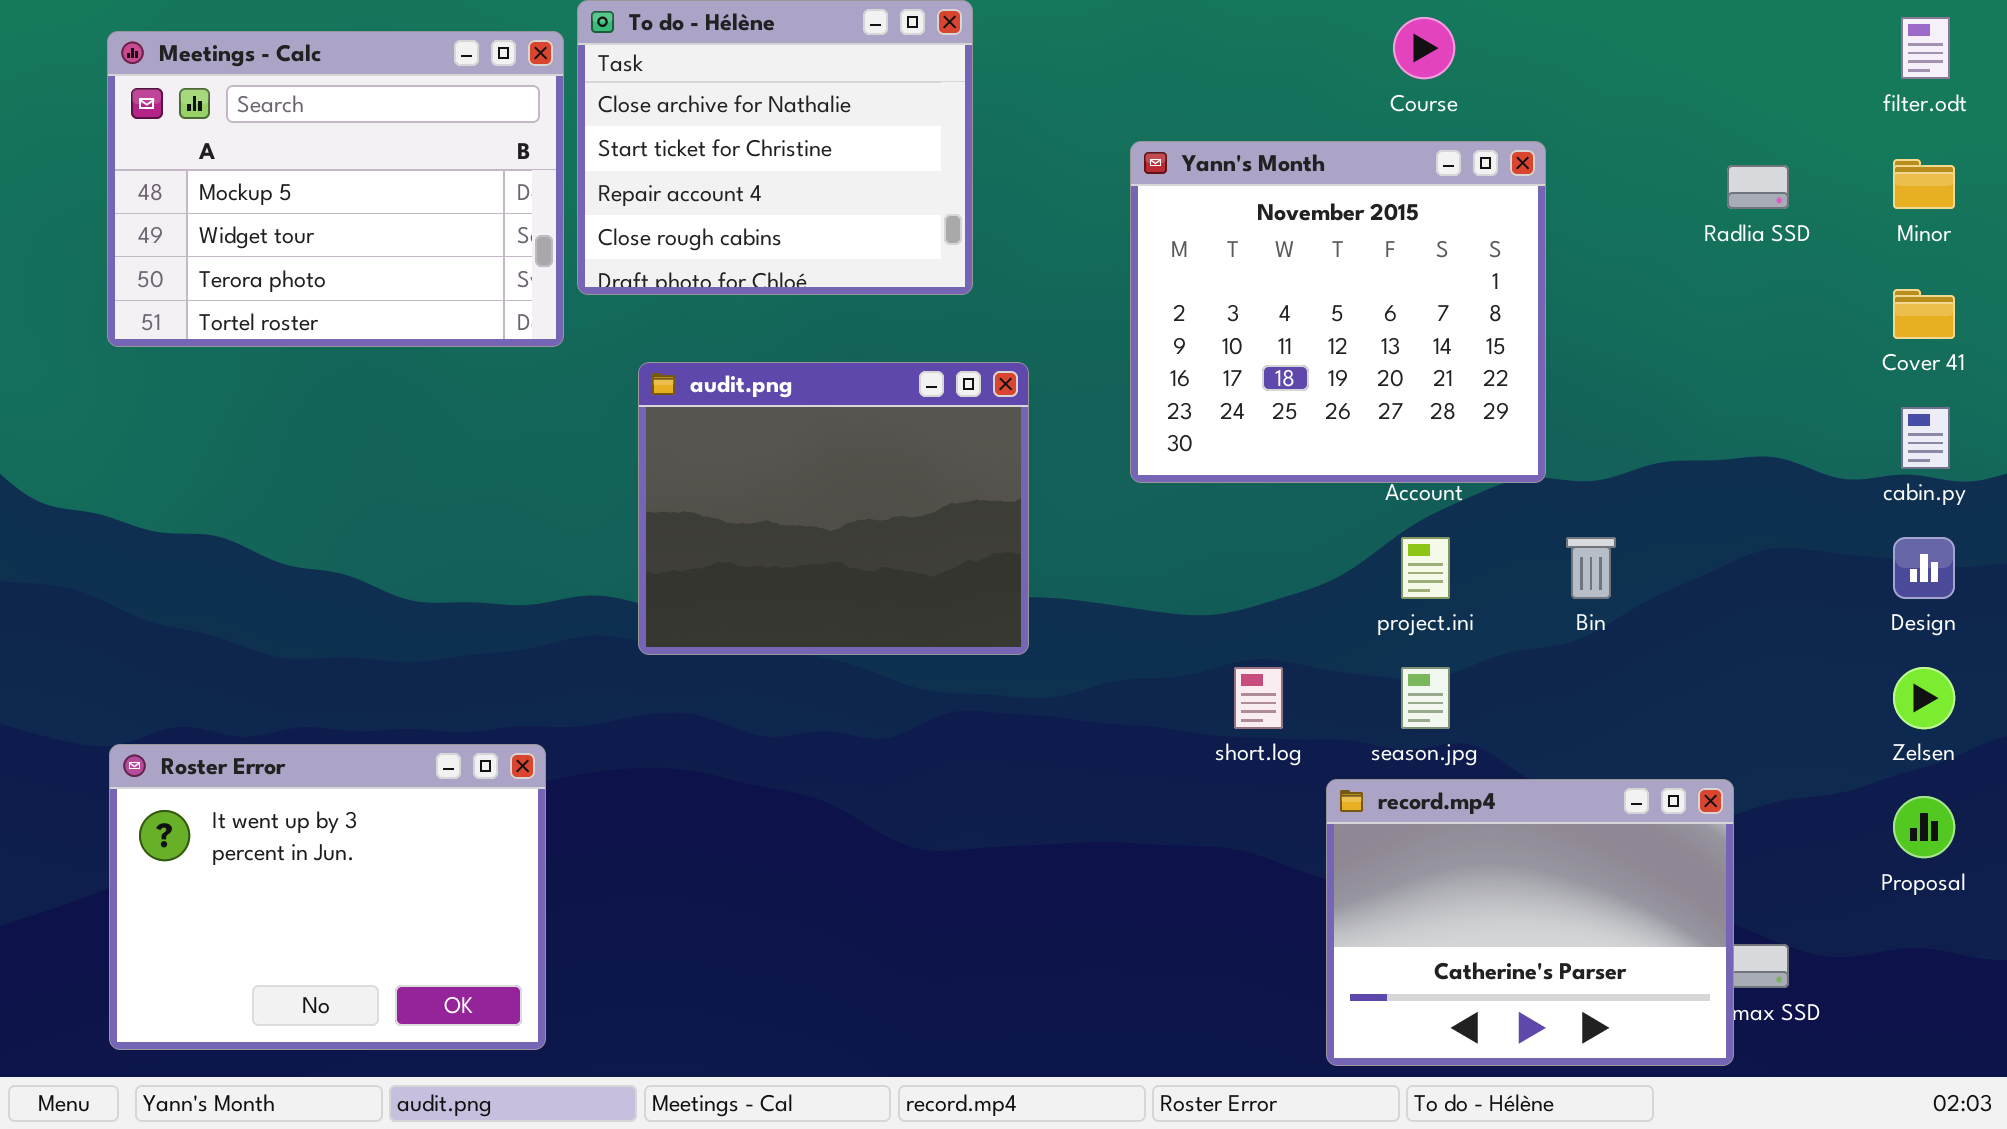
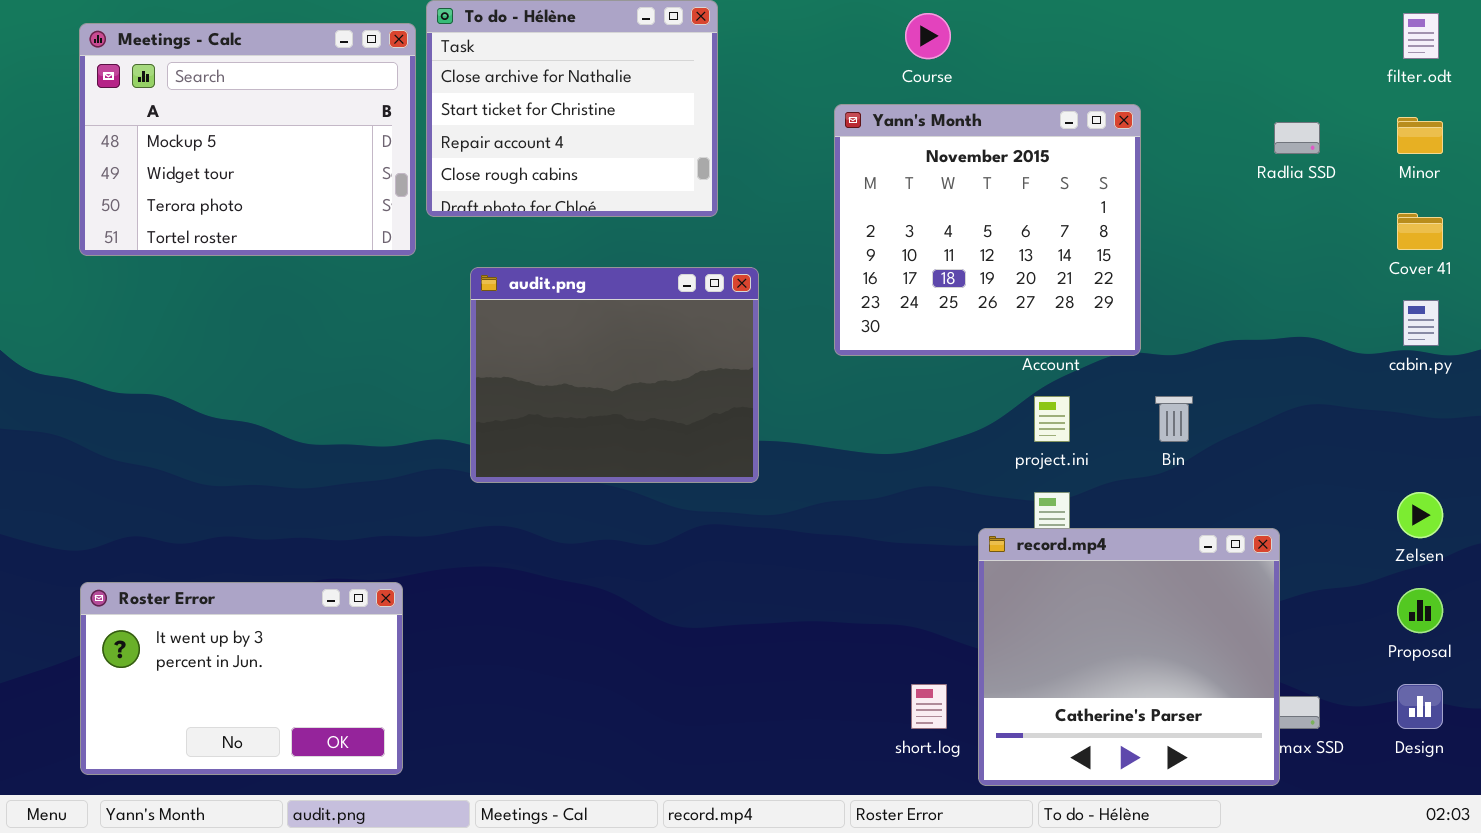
Course: [1393,17,1455,79] -> [905,13,951,59], moved
Design: [1893,537,1955,599] -> [1397,684,1443,729], moved
short.log: [1234,667,1283,729] -> [911,684,947,729], moved
Roster Error: [109,744,546,1050] -> [80,582,403,775], resized
record.mp4: [1326,779,1734,1066] -> [978,528,1280,786], resized

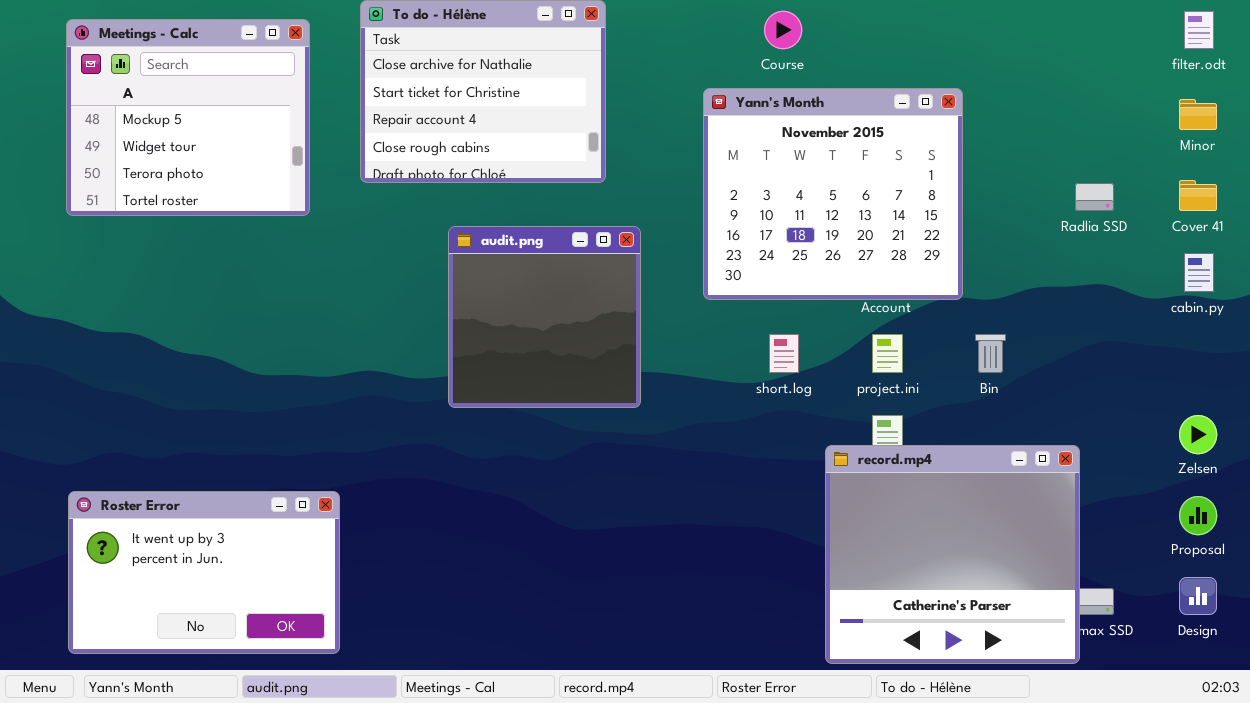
Meetings - Calc: [79,23,416,256] -> [66,19,310,216], resized
Radlia SSD: [1274,122,1320,154] -> [1075,183,1114,211], moved
audit.png: [470,267,759,483] -> [448,226,641,408], resized
short.log: [911,684,947,729] -> [769,334,799,373], moved

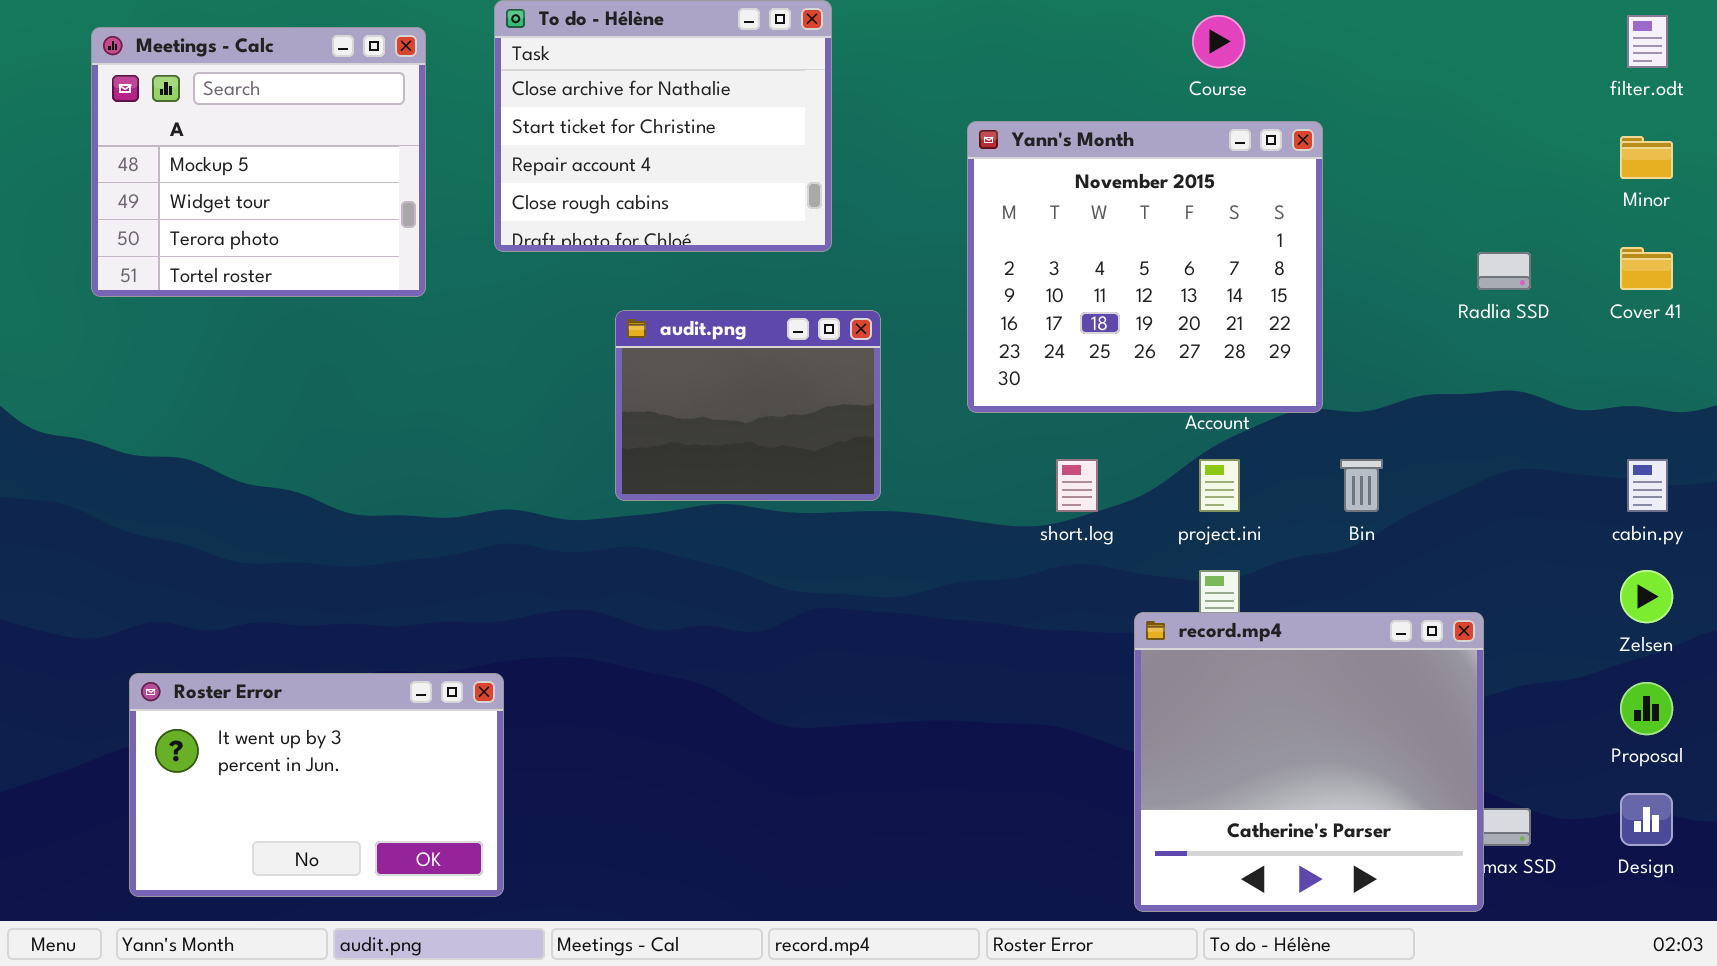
Course: [764,11,802,49] -> [1192,15,1245,68], moved
audit.png: [448,226,641,408] -> [615,310,881,501], resized
cabin.py: [1184,253,1214,292] -> [1627,459,1668,512], moved
Roster Error: [68,491,340,654] -> [129,673,504,897], moved

